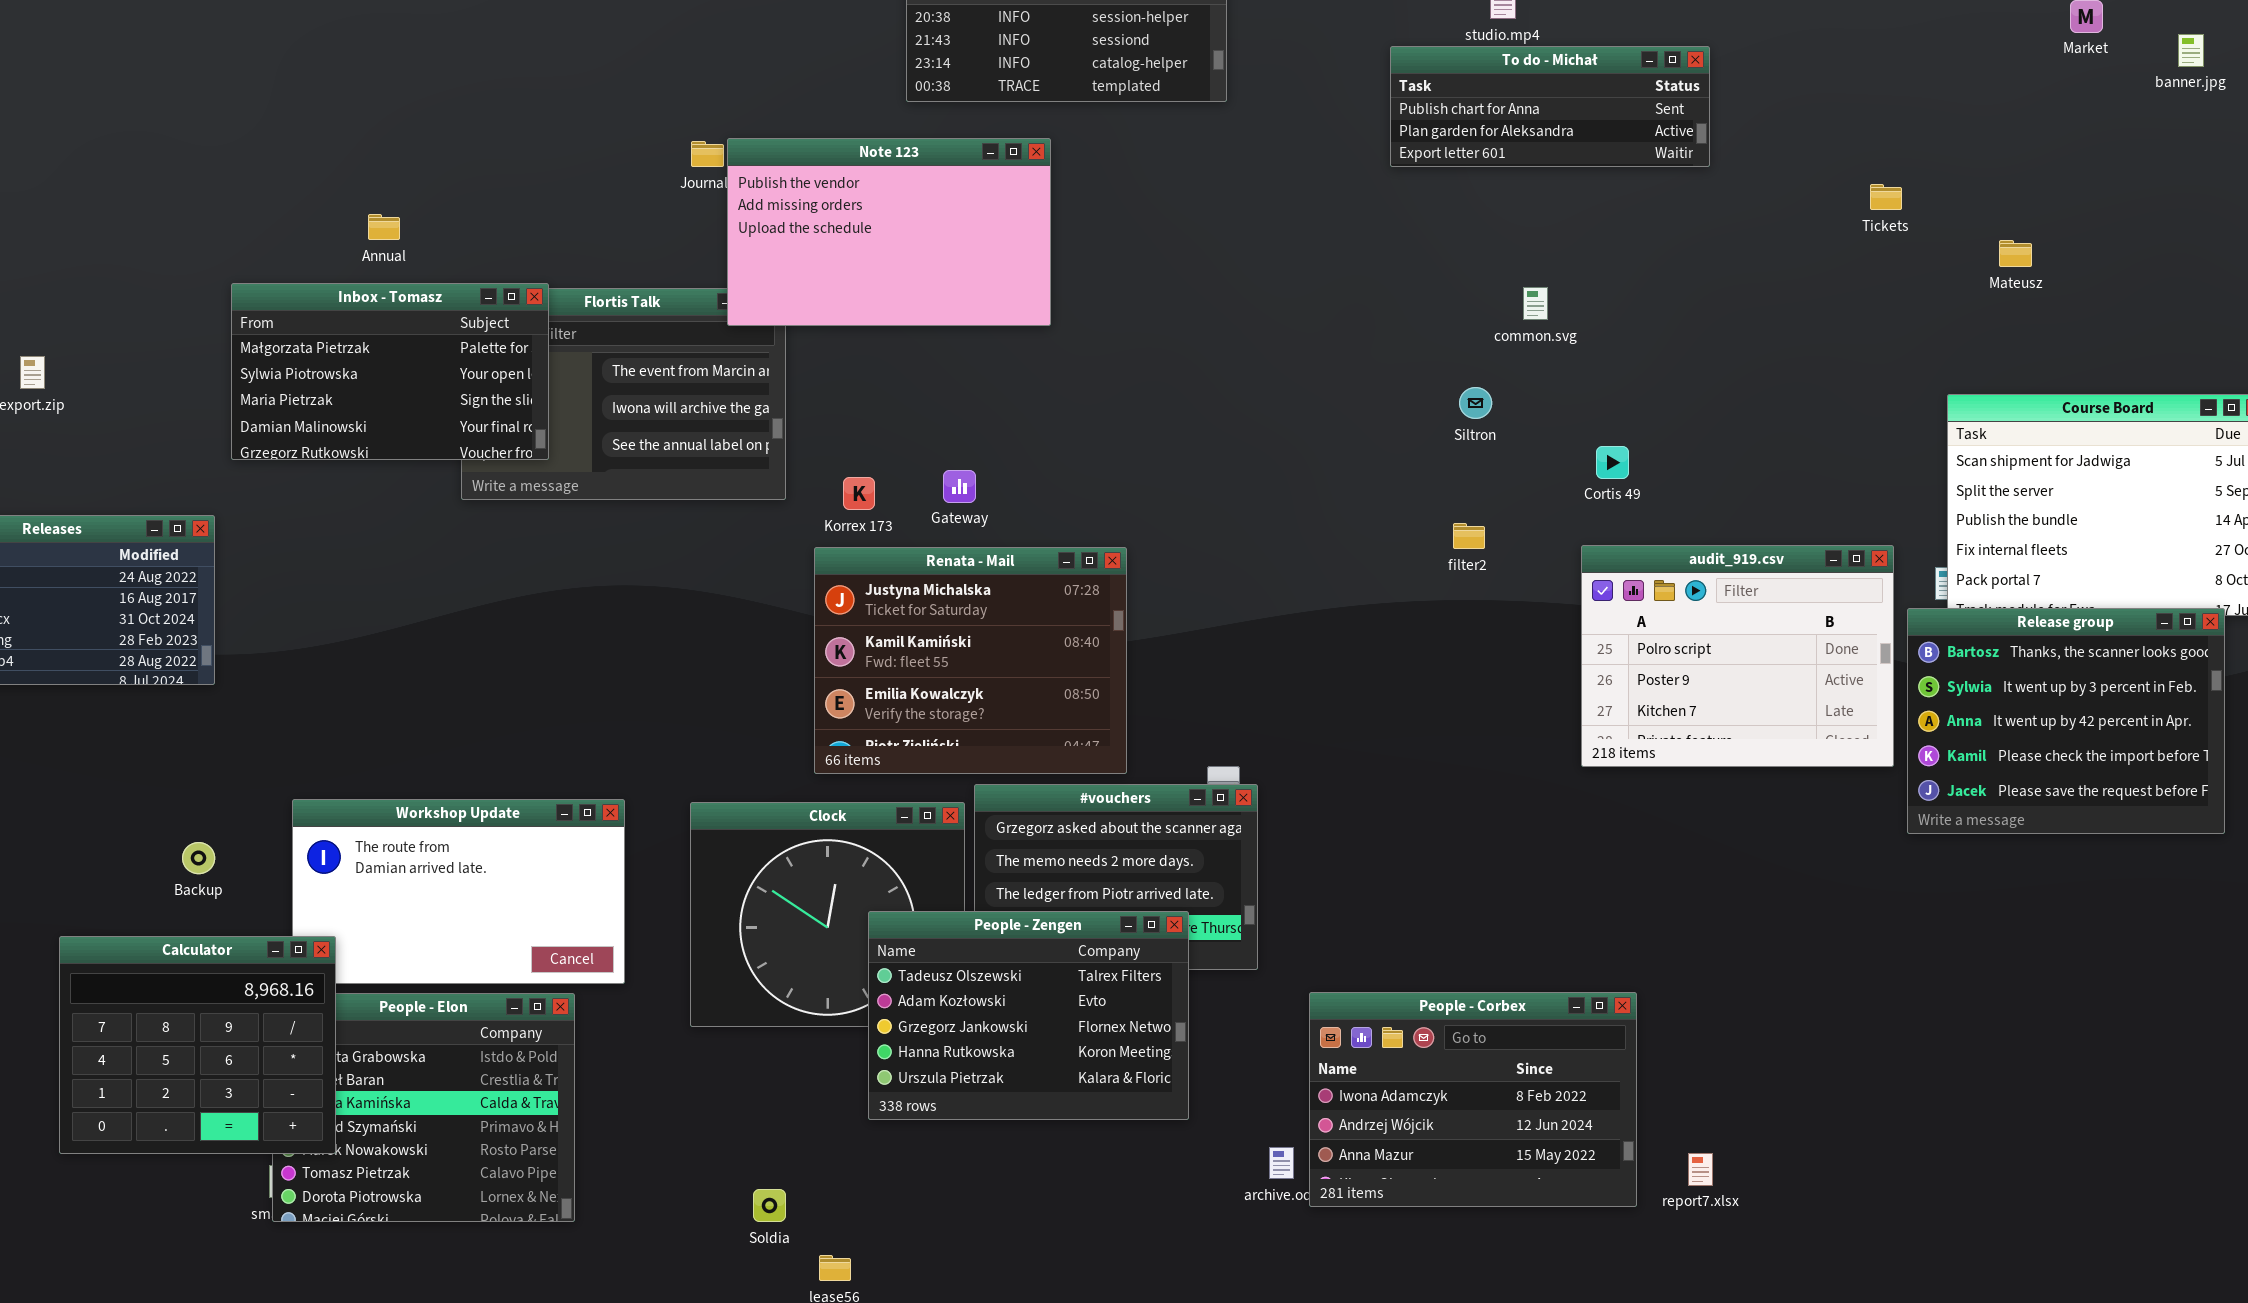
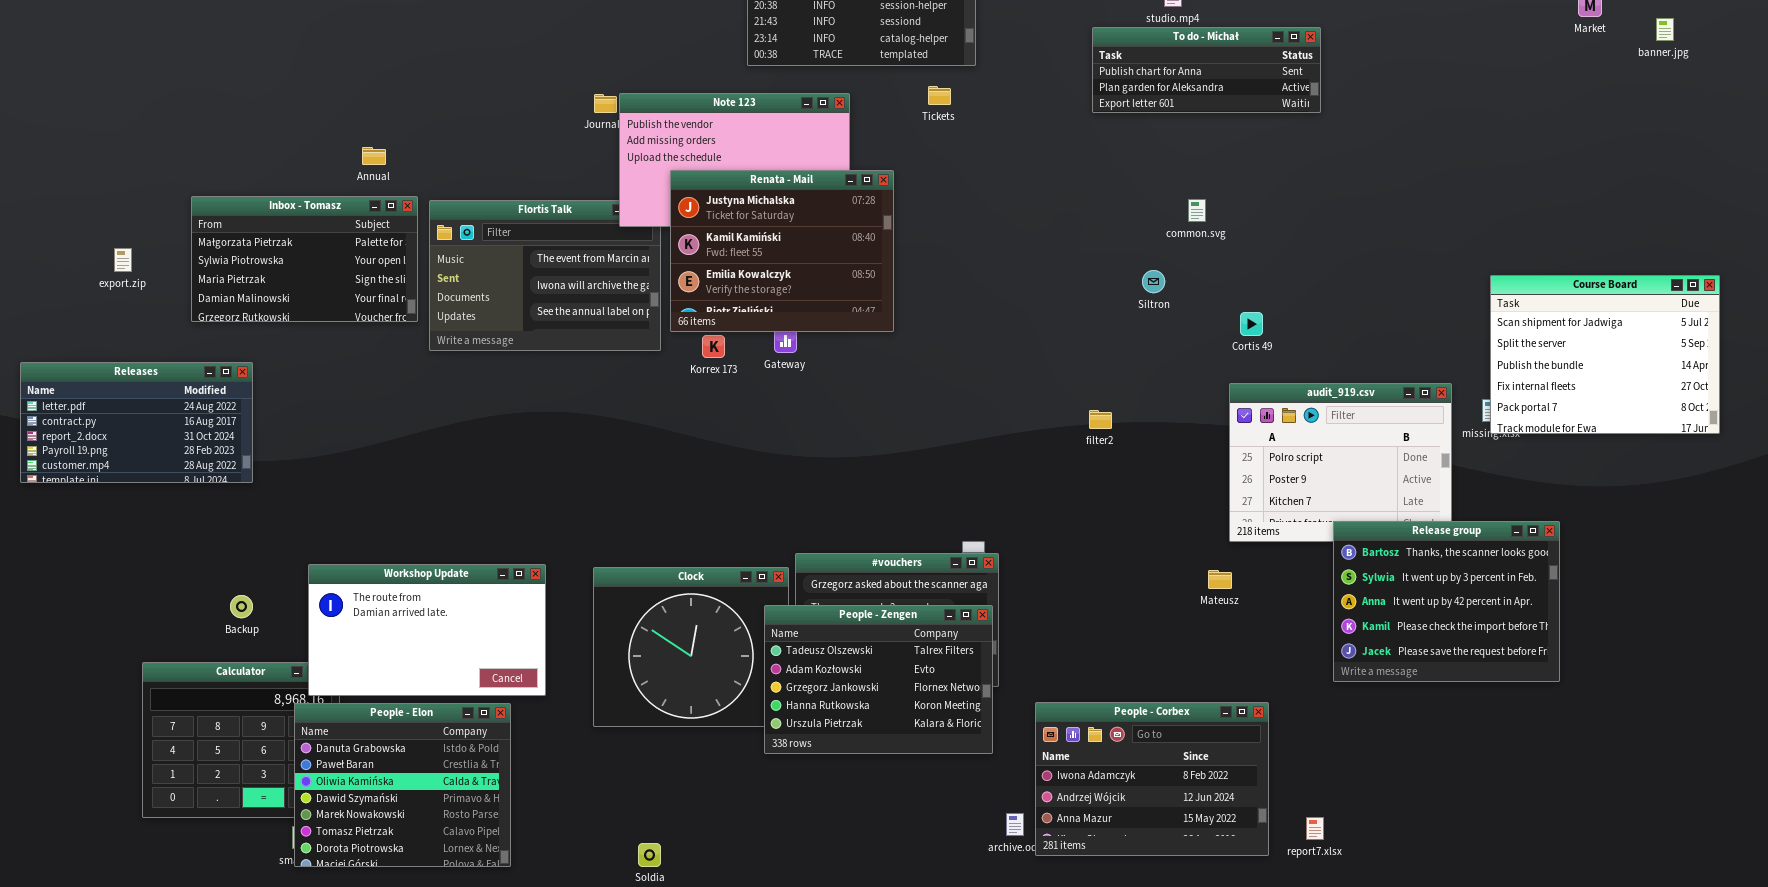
Tickets: [1870,184,1902,210] -> [928,86,951,105], moved
Mateusz: [1999,240,2032,267] -> [1208,570,1232,589], moved
Inbox - Tomasz: [231,283,549,460] -> [191,196,418,322], moved
filter2: [1453,523,1485,549] -> [1089,410,1112,429], moved
Renata - Mail: [814,547,1127,774] -> [670,170,894,332], moved
Release group: [1907,608,2225,834] -> [1333,521,1560,682], moved
Workshop Update: [292,799,625,984] -> [308,564,546,696], raised
People - Zengen: [868,911,1189,1120] -> [764,605,993,754], moved
People - Elon: [272,993,575,1222] -> [294,703,511,867], raised

